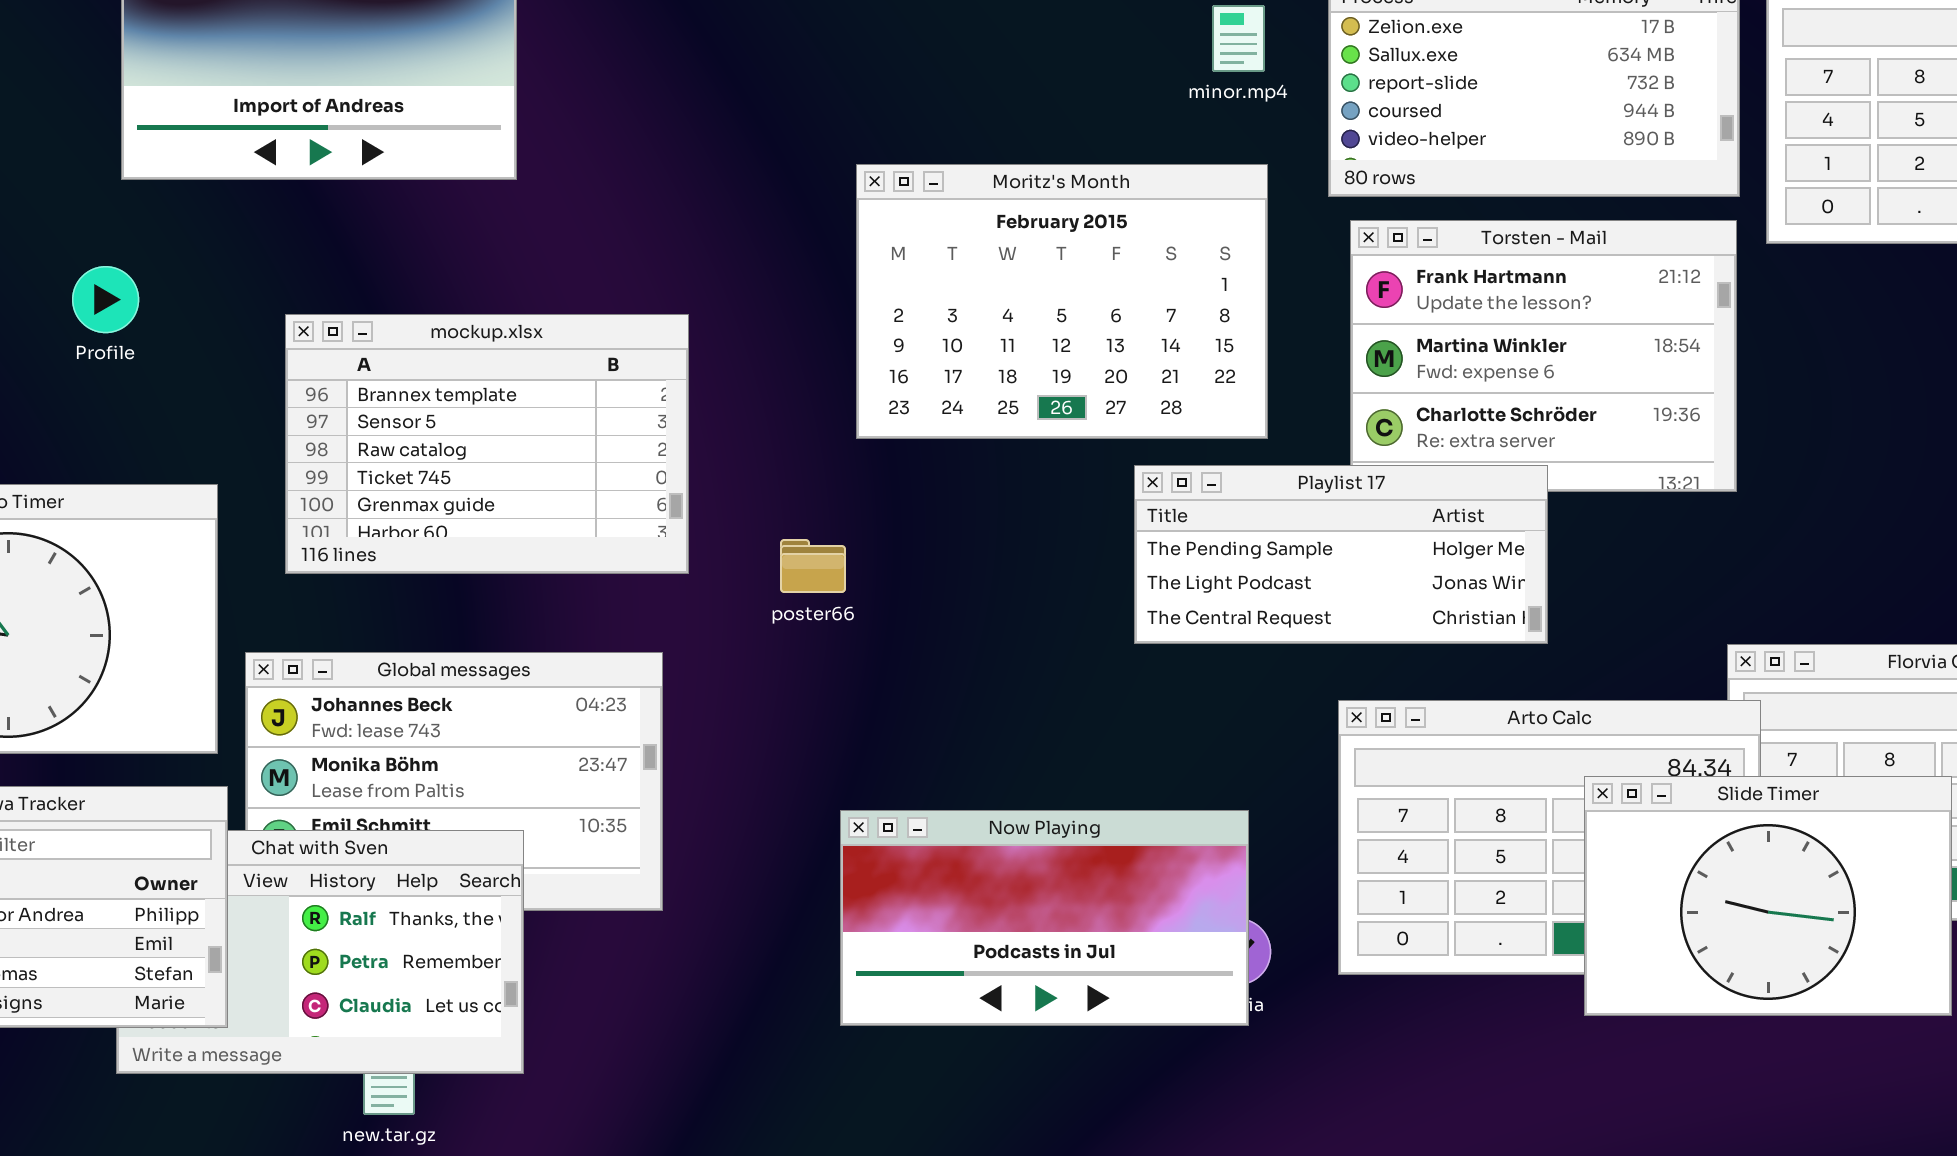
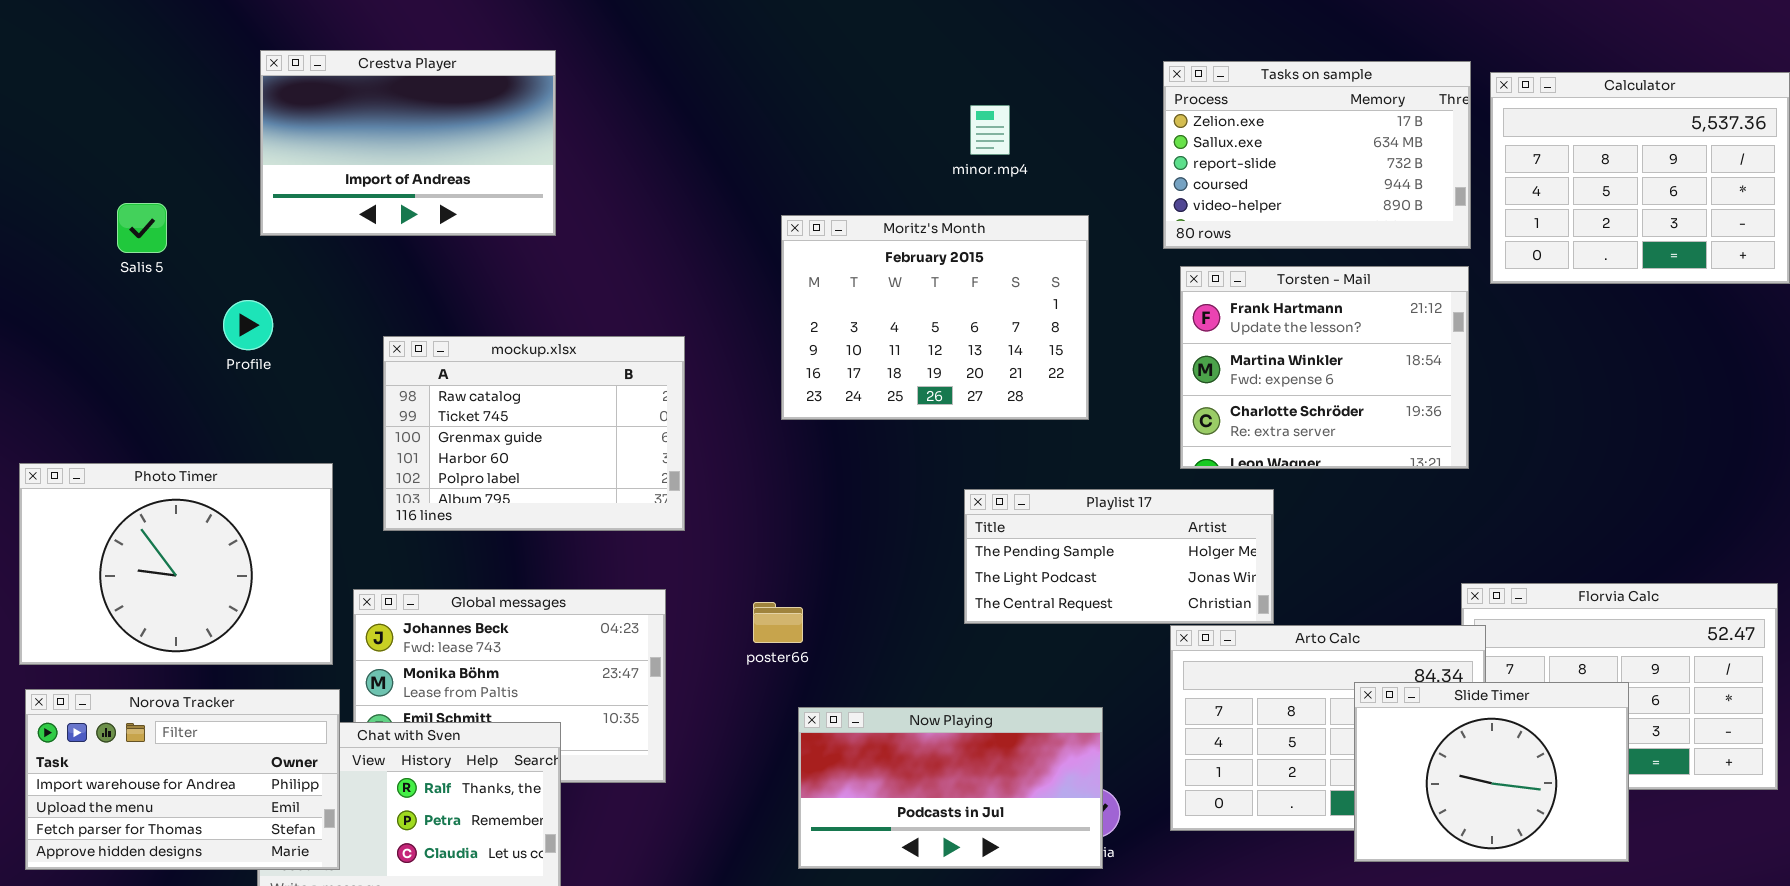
minor.mp4: [1212,5,1265,72] -> [970,105,1010,155], moved
Moritz's Month: [856,164,1268,439] -> [781,215,1089,420], moved
mockup.xlsx: [285,314,689,574] -> [383,336,685,531], scrolled down 2 rows
Playlist 17: [1134,465,1548,644] -> [964,489,1274,624], moved
poster66: [780,539,846,593] -> [753,602,803,643], moved

